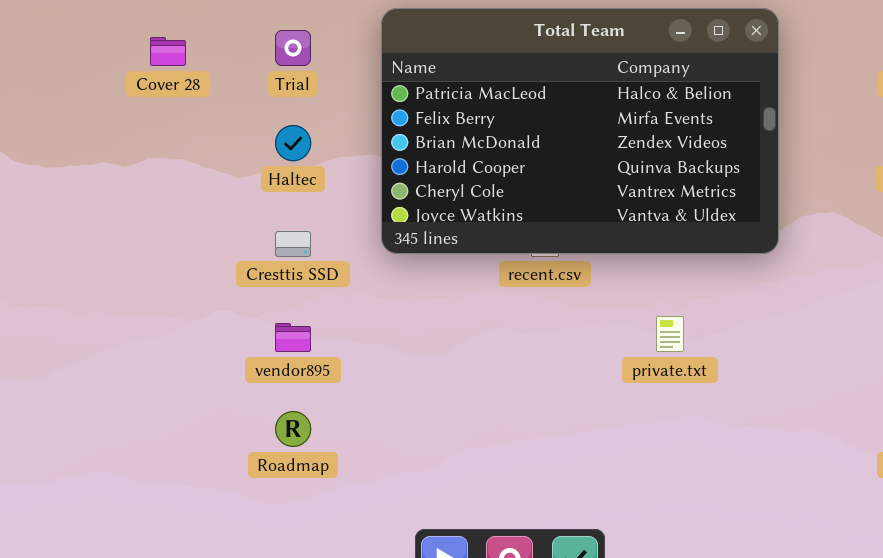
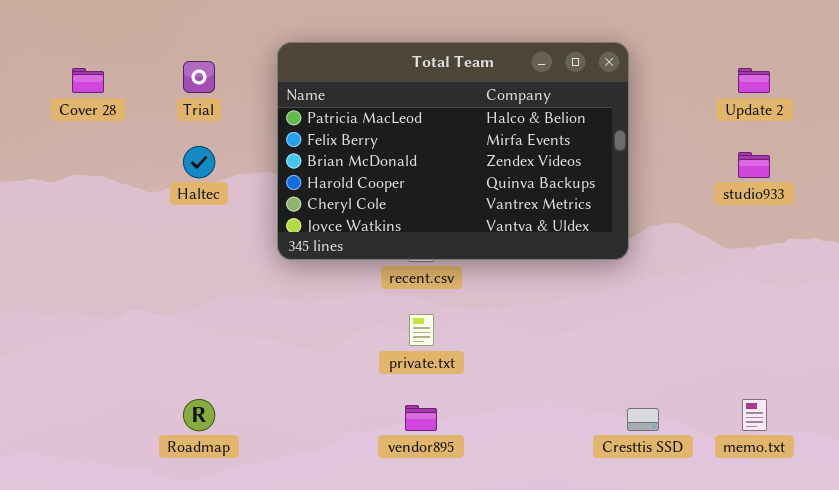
Cresttis SSD: [275,231,311,257] -> [627,408,659,431], moved
private.txt: [656,316,684,352] -> [409,314,434,346], moved
vendor895: [275,323,311,352] -> [405,405,437,431], moved

